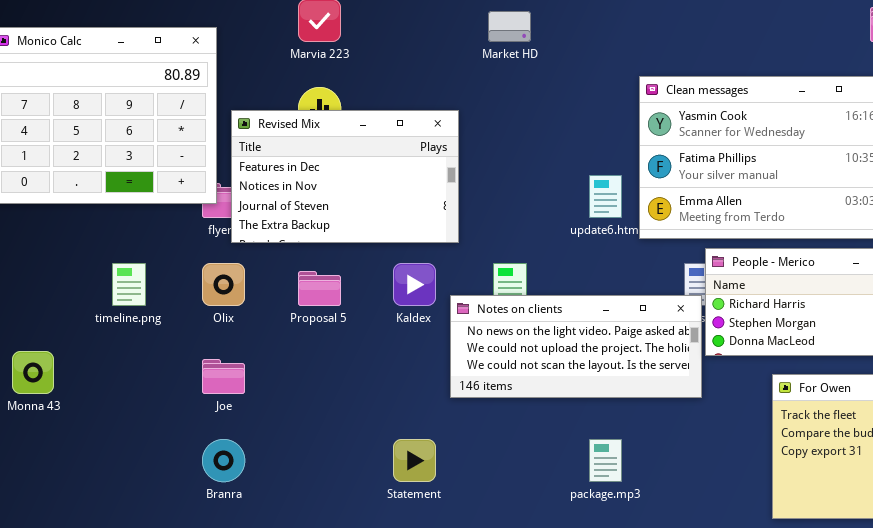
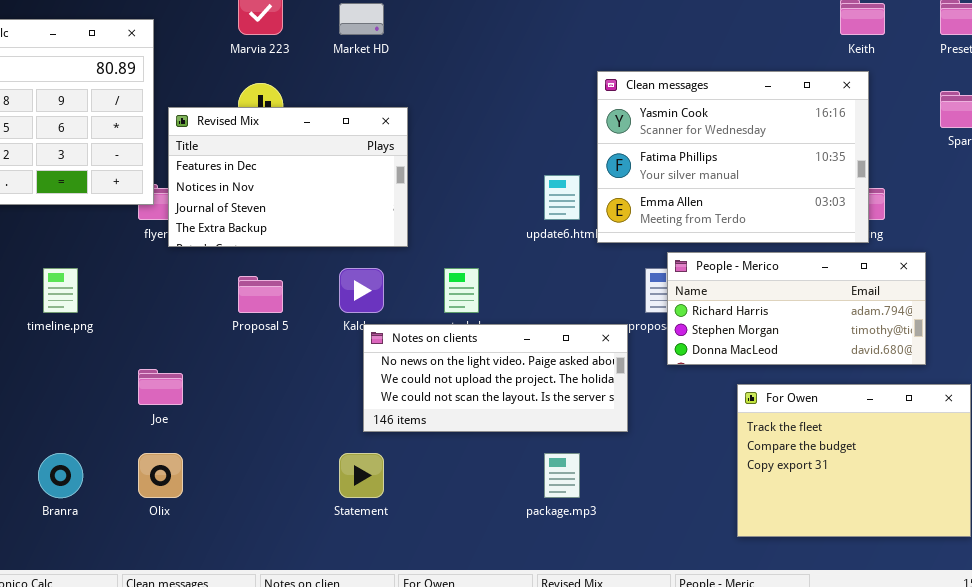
Market HD: [488,11,531,42] -> [339,3,384,35], moved
Olix: [202,263,245,306] -> [138,453,183,498], moved
Notes on clients: [450,295,702,398] -> [363,324,628,432], moved
Branra: [202,439,245,482] -> [38,453,83,498], moved

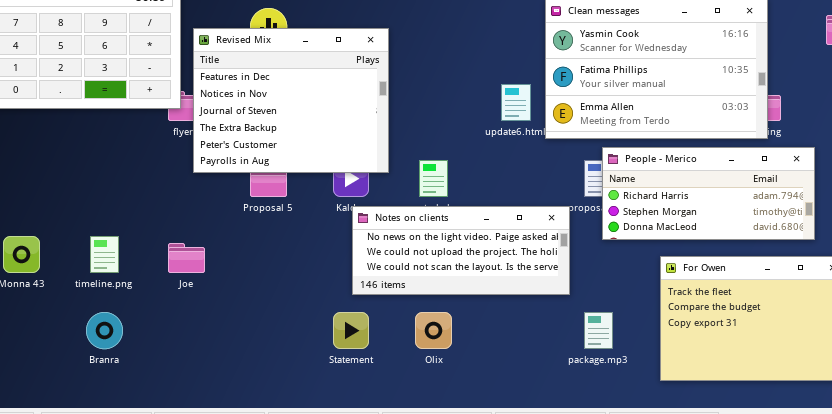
Revised Mix: [168,107,408,247] -> [193,28,389,173], resized
timeline.png: [43,268,78,313] -> [90,236,119,273], moved
Olix: [138,453,183,498] -> [415,312,452,349], moved
package.mp3: [544,453,580,498] -> [584,312,613,349], moved

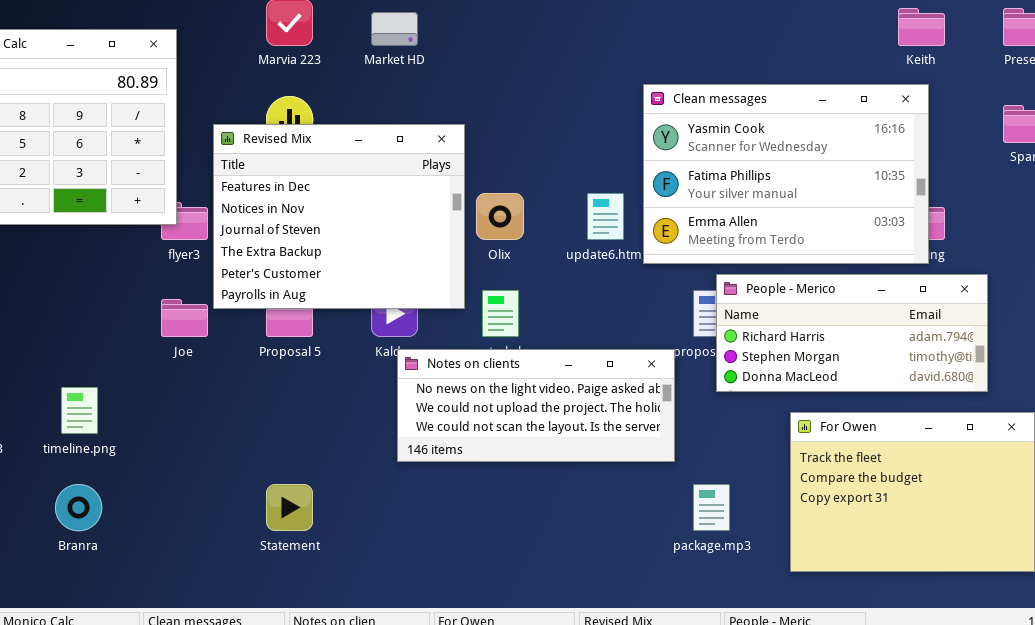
Revised Mix: [193,28,389,173] -> [213,124,465,309], moved
Joe: [168,243,205,273] -> [161,299,208,337], moved
Statement: [333,312,369,349] -> [266,484,313,531], moved
Olix: [415,312,452,349] -> [476,193,524,240], moved

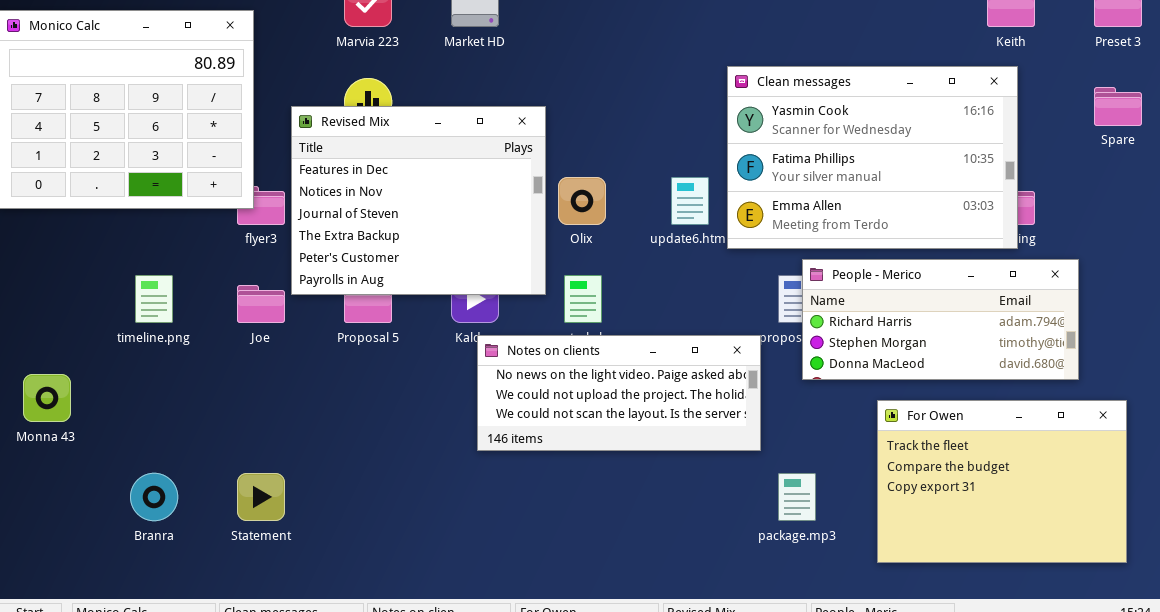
timeline.png: [61,387,98,434] -> [135,275,173,323], moved
Statement: [266,484,313,531] -> [237,473,285,521], moved

